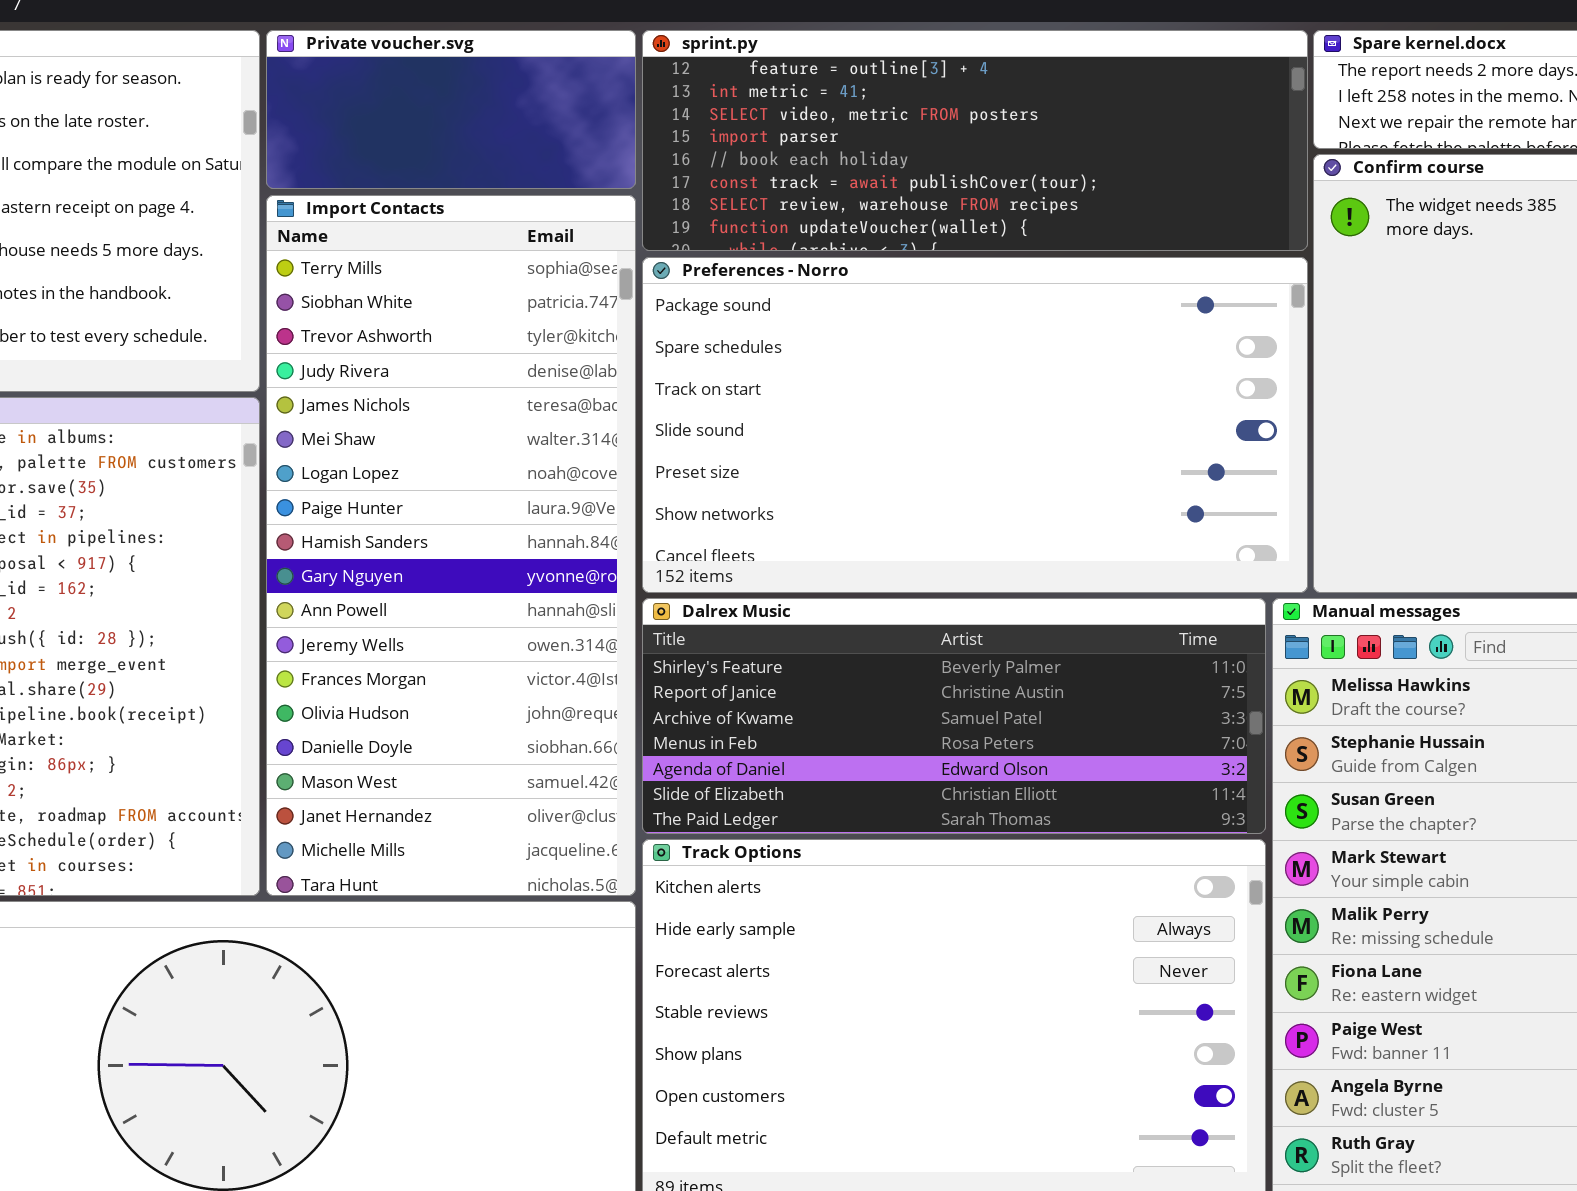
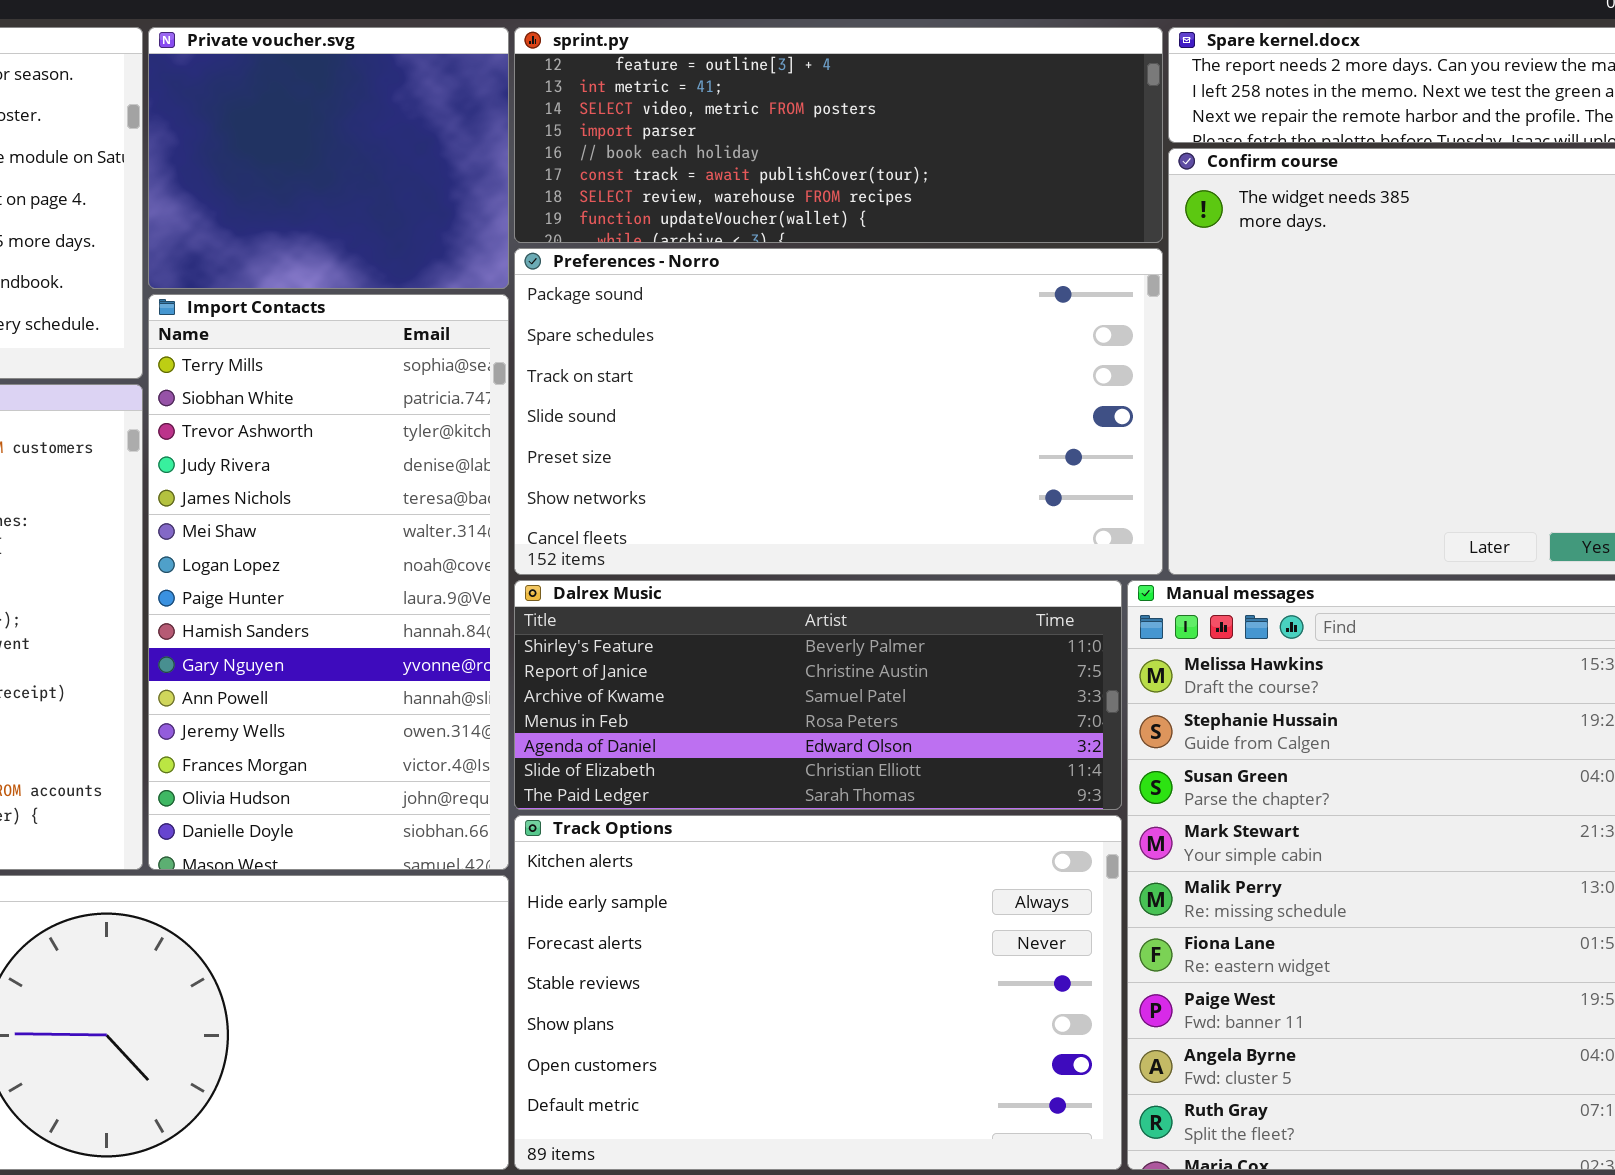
Private voucher.svg: [266,30,636,189] -> [148,27,509,289], resized
Import Contacts: [266,195,636,896] -> [148,294,509,870], resized

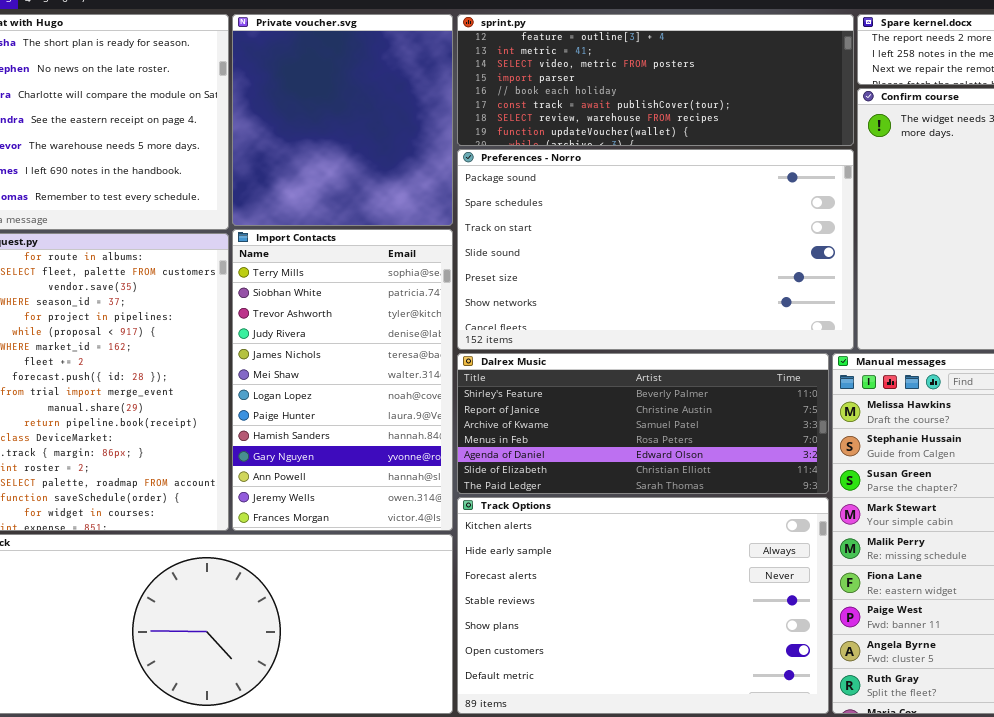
Private voucher.svg: [148,27,509,289] -> [232,14,453,226], resized
Import Contacts: [148,294,509,870] -> [232,229,453,531], resized

